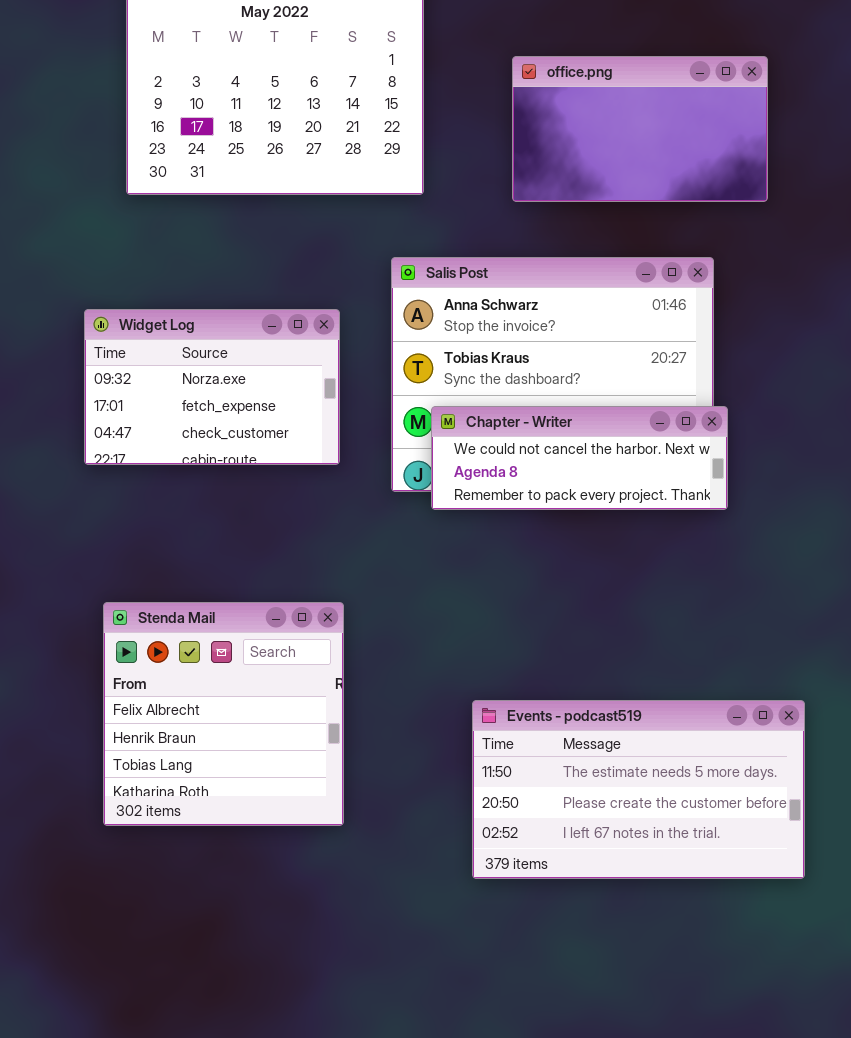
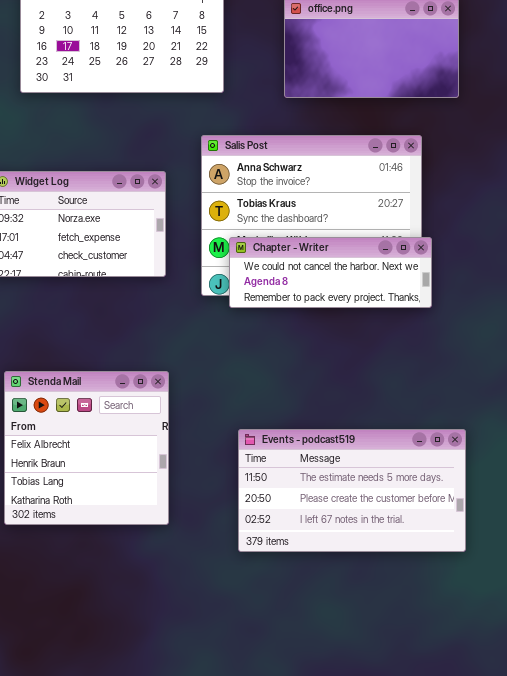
Events - podcast519: [472,700,805,879] -> [238,429,466,552], moved

